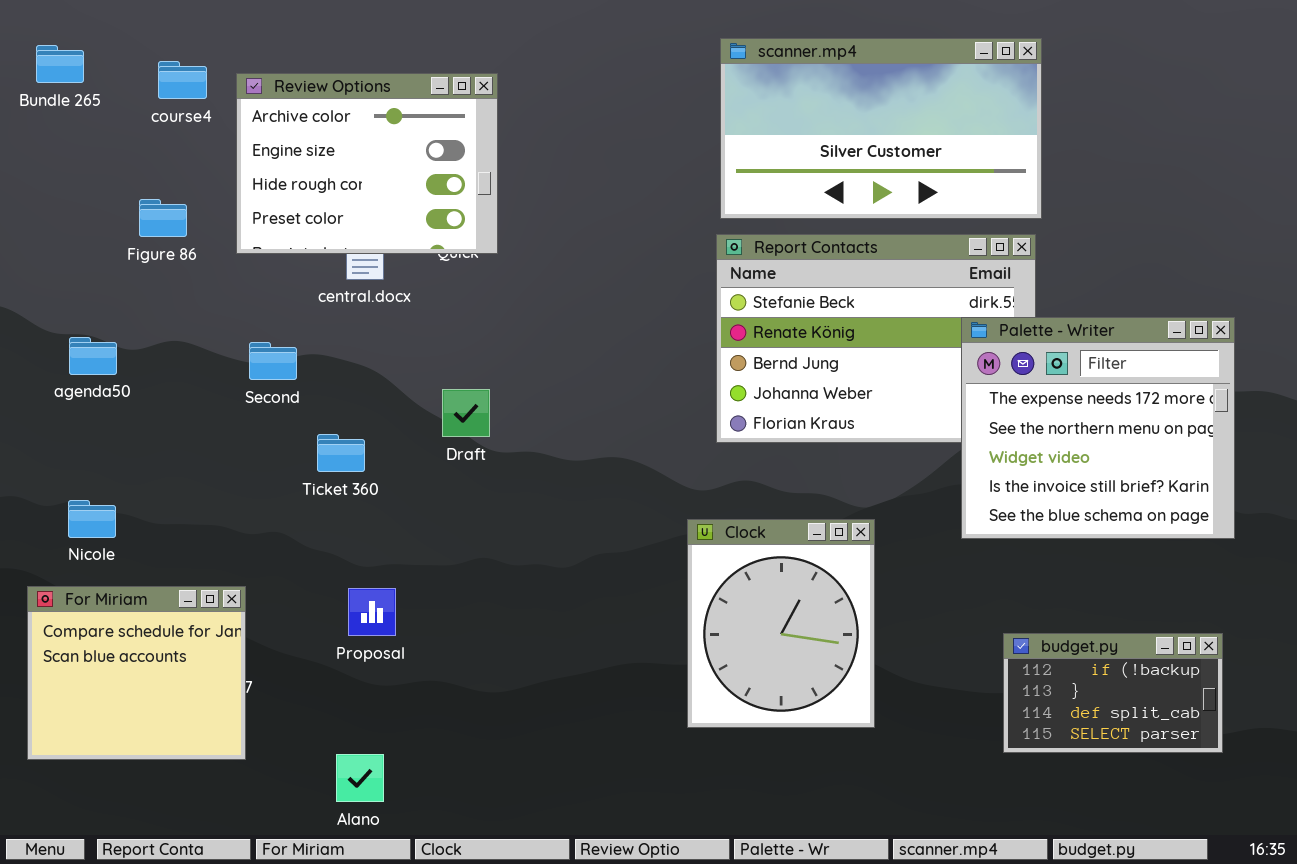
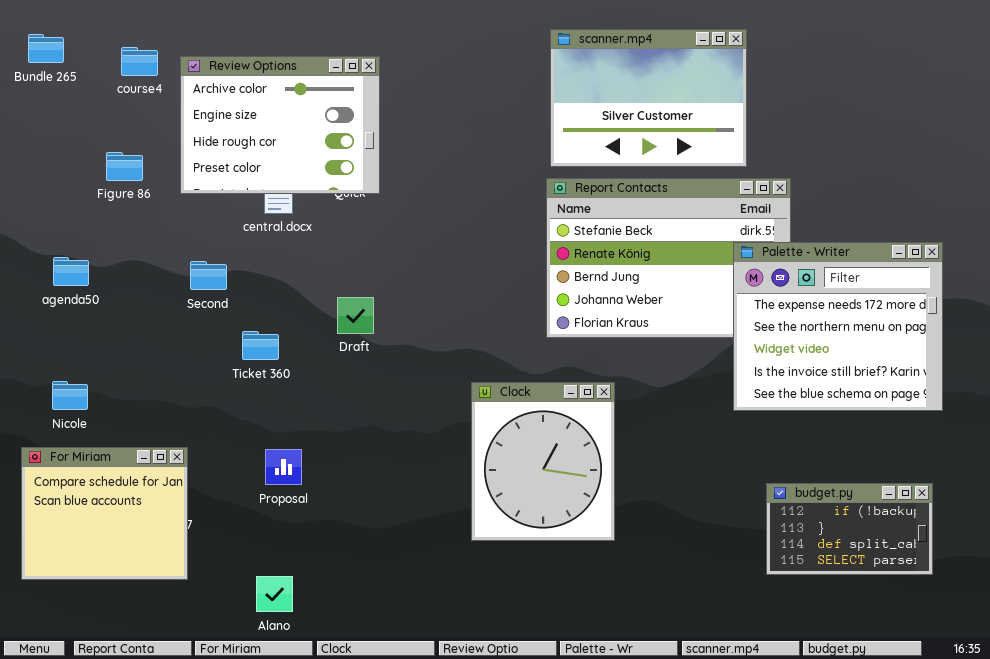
scanner.mp4: [720,38,1042,219] -> [550,29,747,167], resized
Clock: [687,519,875,728] -> [471,382,615,541], moved

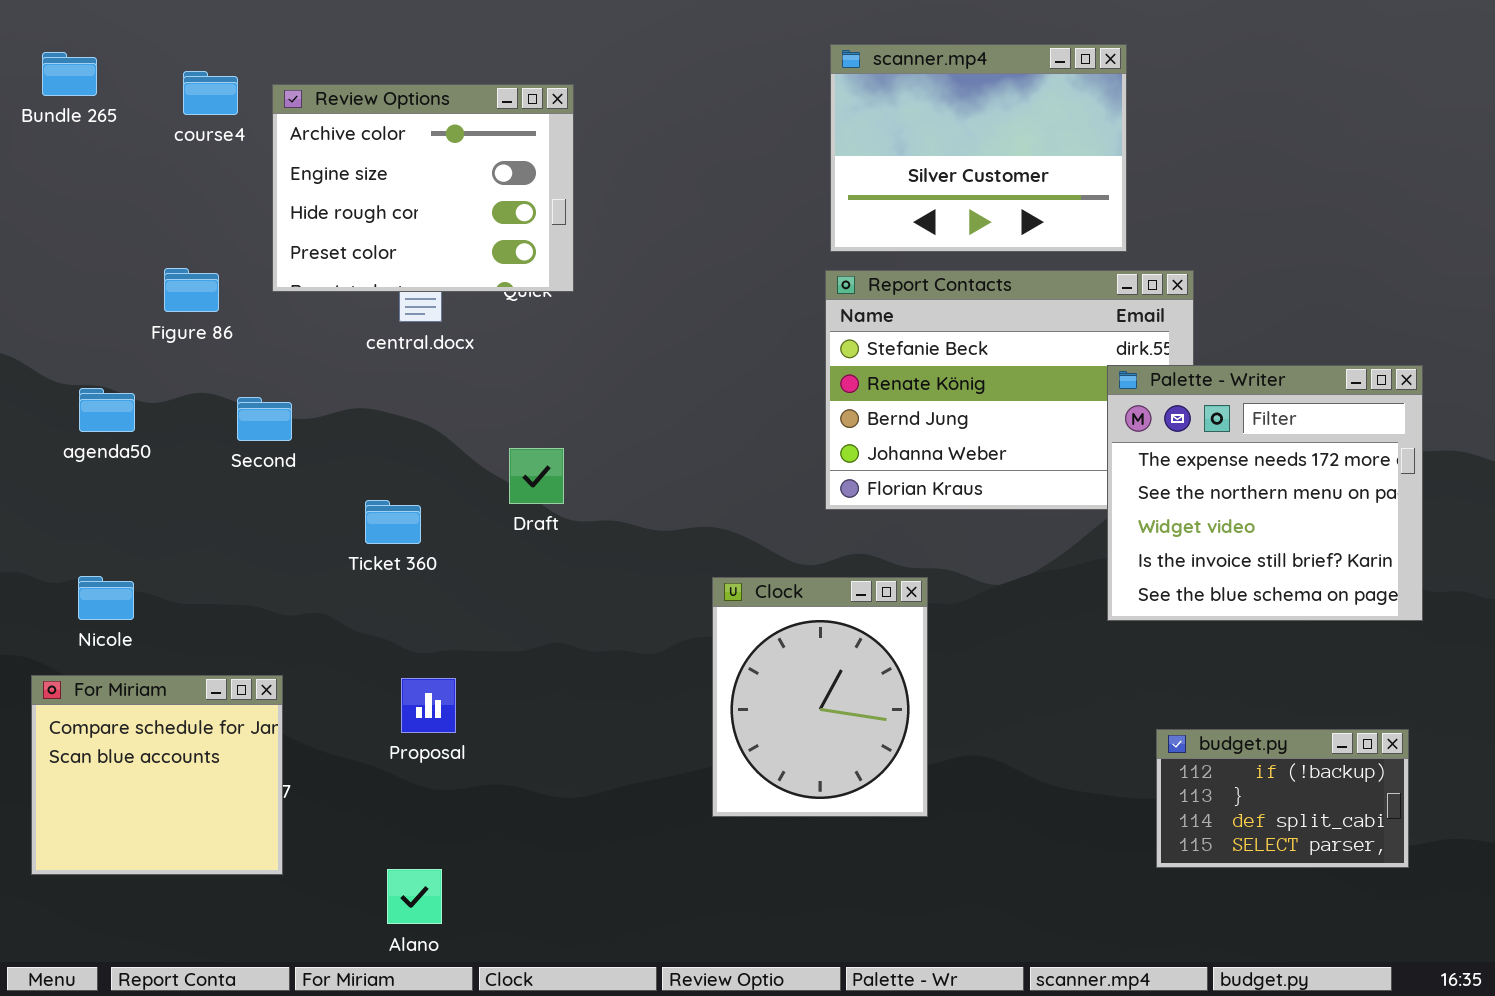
Figure 86: [106,152,143,181] -> [164,268,219,312], moved
Second: [190,261,227,290] -> [237,397,292,441], moved

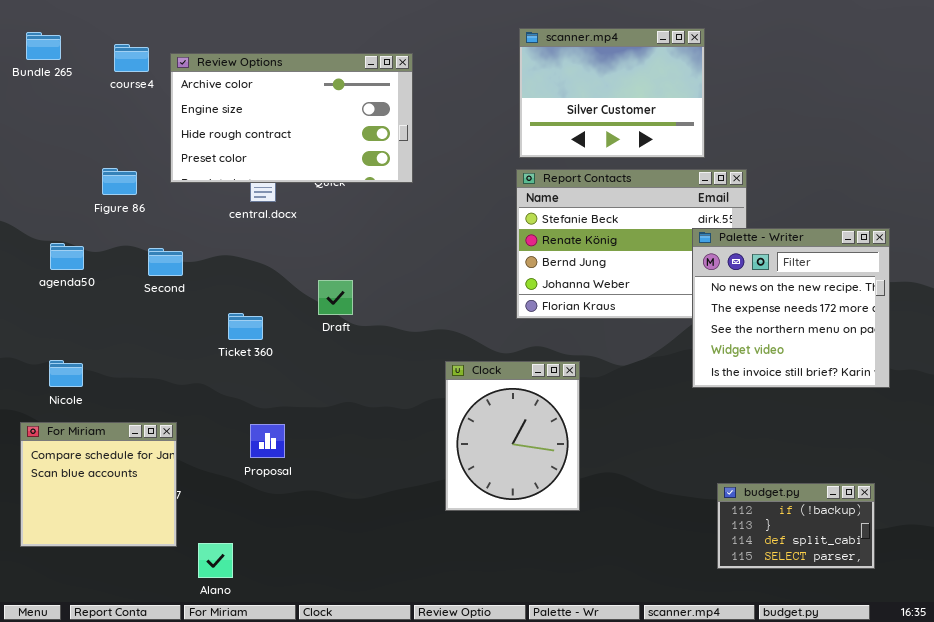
Review Options: [272,84,574,292] -> [170,53,413,183], resized
Palette - Writer: [1107,365,1423,621] -> [692,228,890,388], scrolled up 1 row
budget.py: [1156,729,1409,868] -> [717,483,875,569], moved
Alano: [387,869,442,924] -> [198,543,233,578], moved

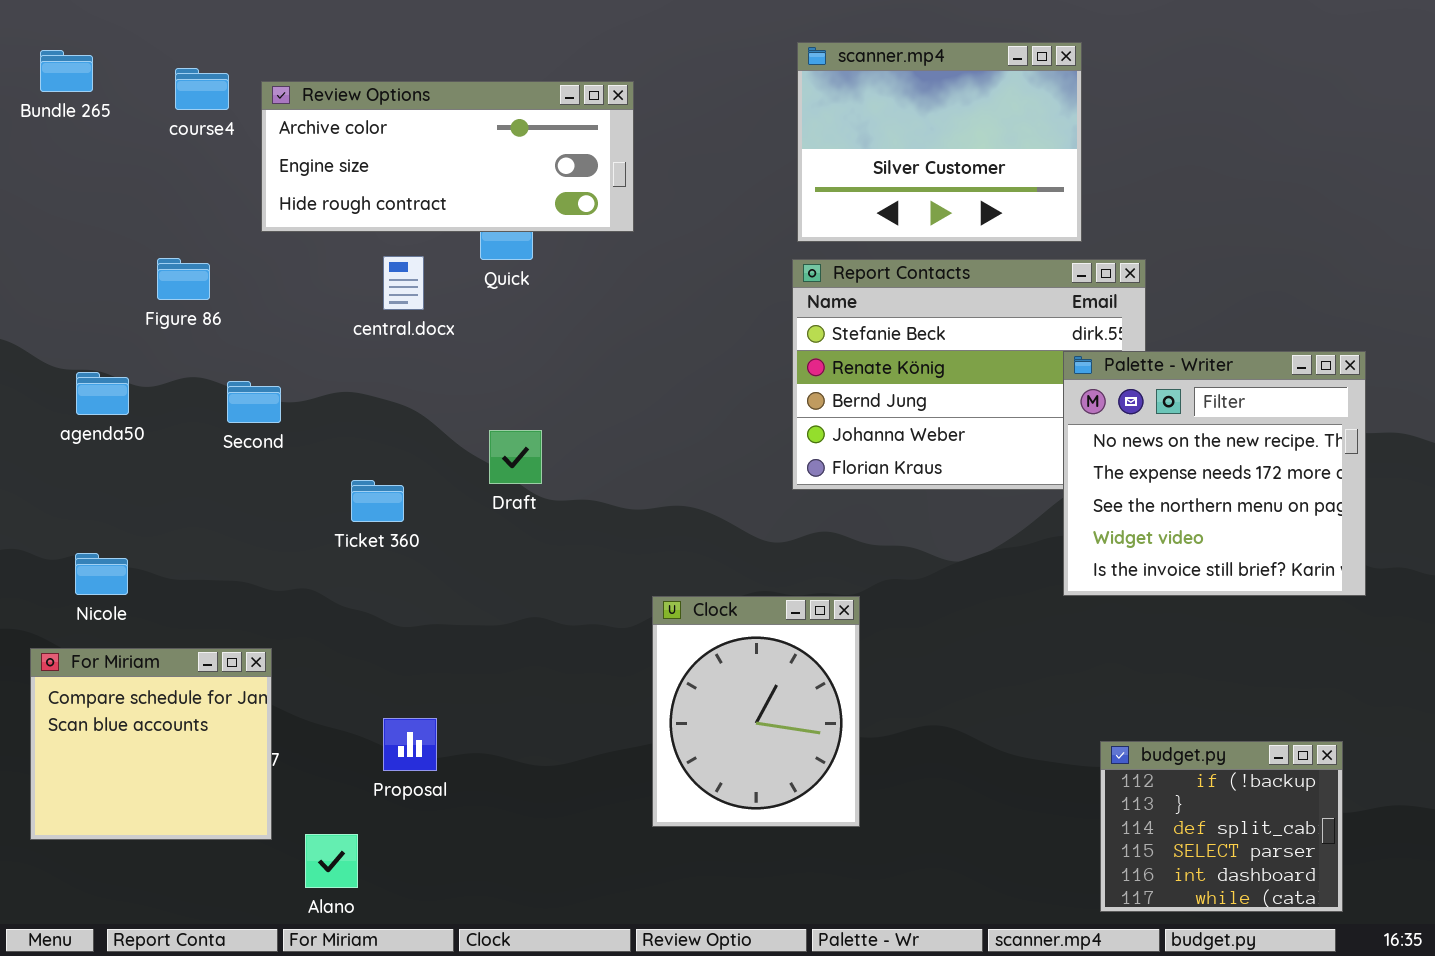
Review Options: [170,53,413,183] -> [261,81,634,232], resized
Clock: [445,361,580,511] -> [652,596,860,827], moved
Proposal: [250,424,285,458] -> [383,718,437,771], moved
budget.py: [717,483,875,569] -> [1100,741,1343,912], resized

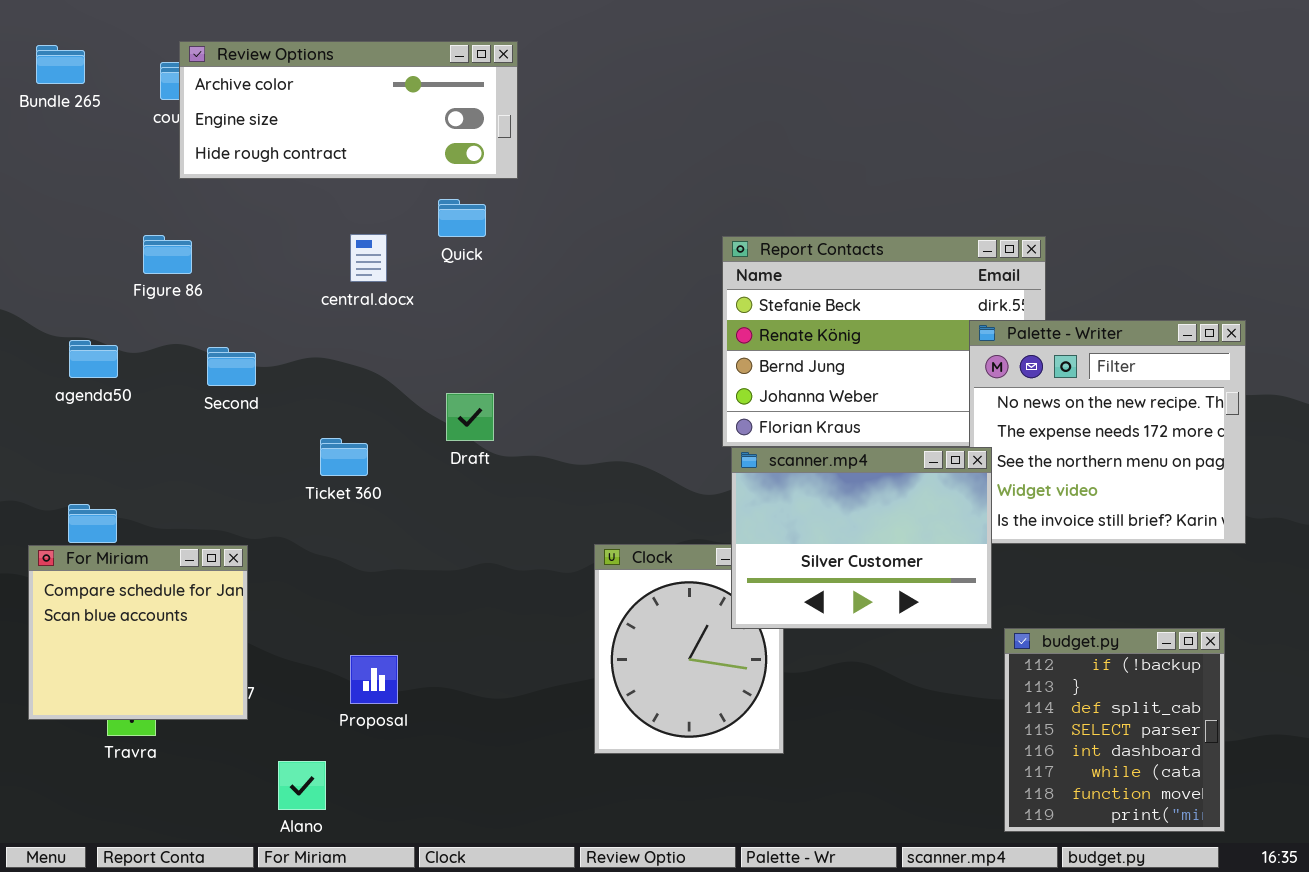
scanner.mp4: [797,42,1082,242] -> [731,447,992,629], moved
Review Options: [261,81,634,232] -> [179,41,518,179], moved
For Miriam: [30,648,272,840] -> [28,545,248,720], moved
budget.py: [1100,741,1343,912] -> [1004,628,1225,832], resized

